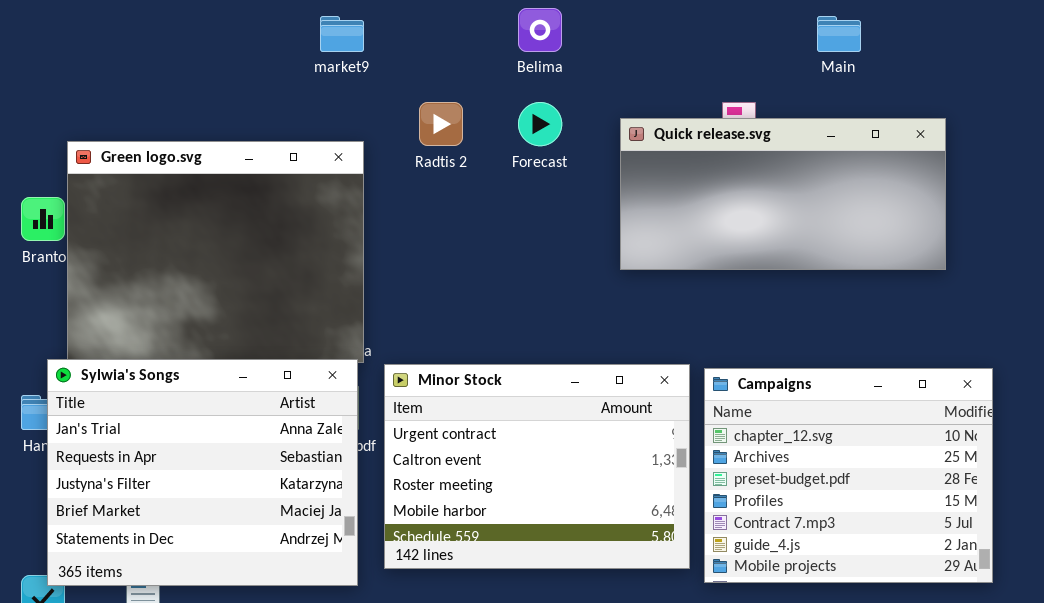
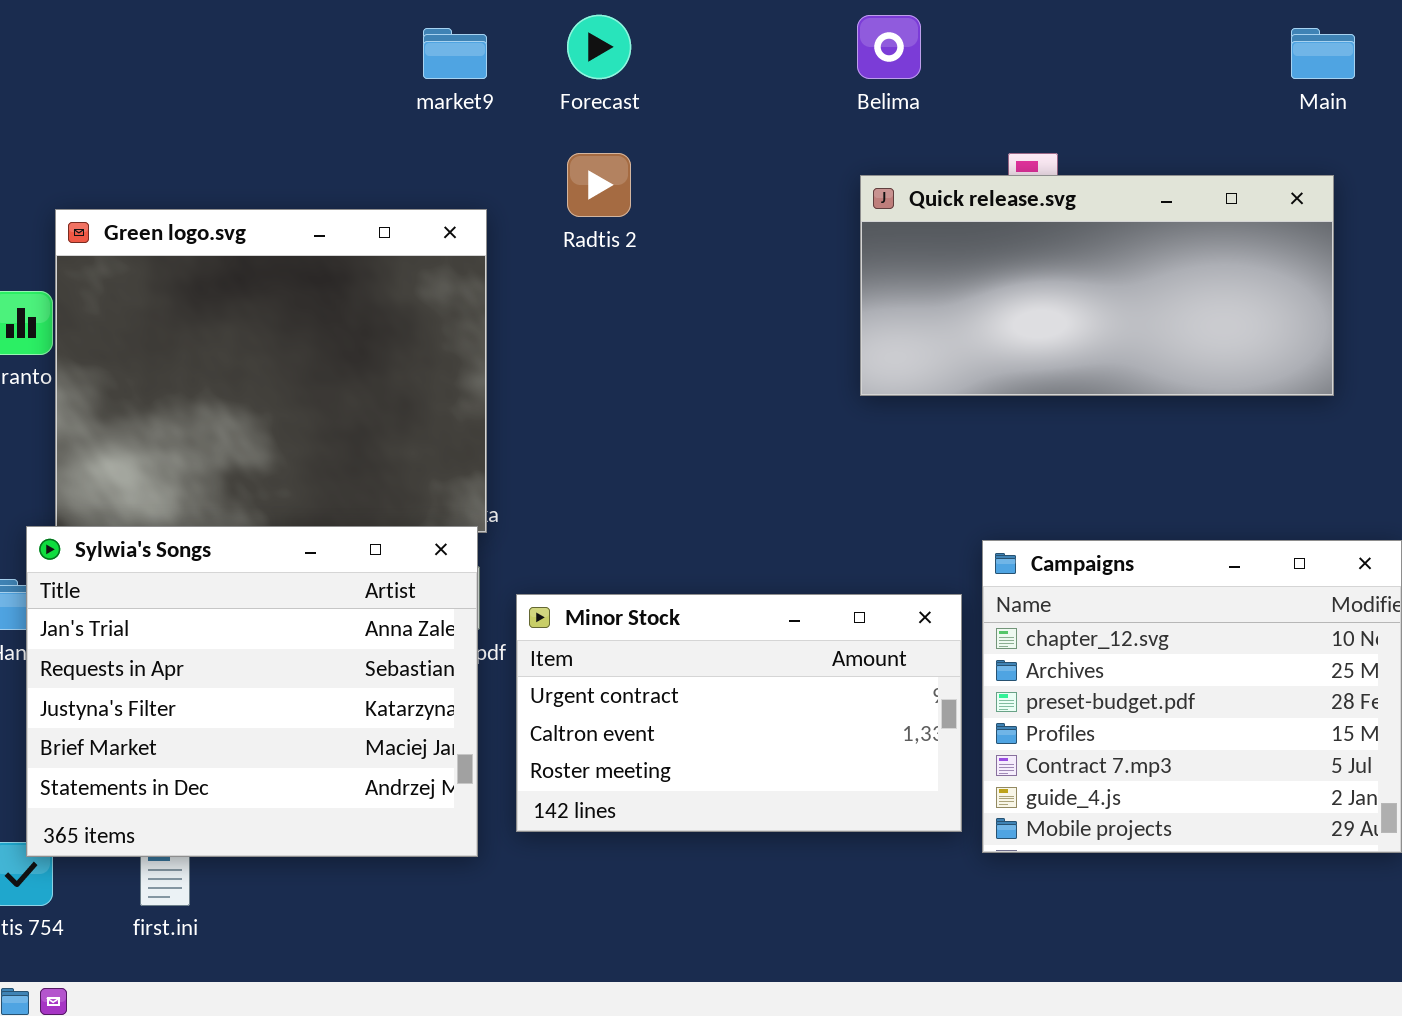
Belima: [518,8,562,52] -> [857,15,921,79], moved
Main: [817,16,861,52] -> [1291,28,1355,79], moved
Forecast: [518,102,562,146] -> [567,15,631,79], moved
Minor Stock: [384,364,690,569] -> [516,594,962,832], resized

